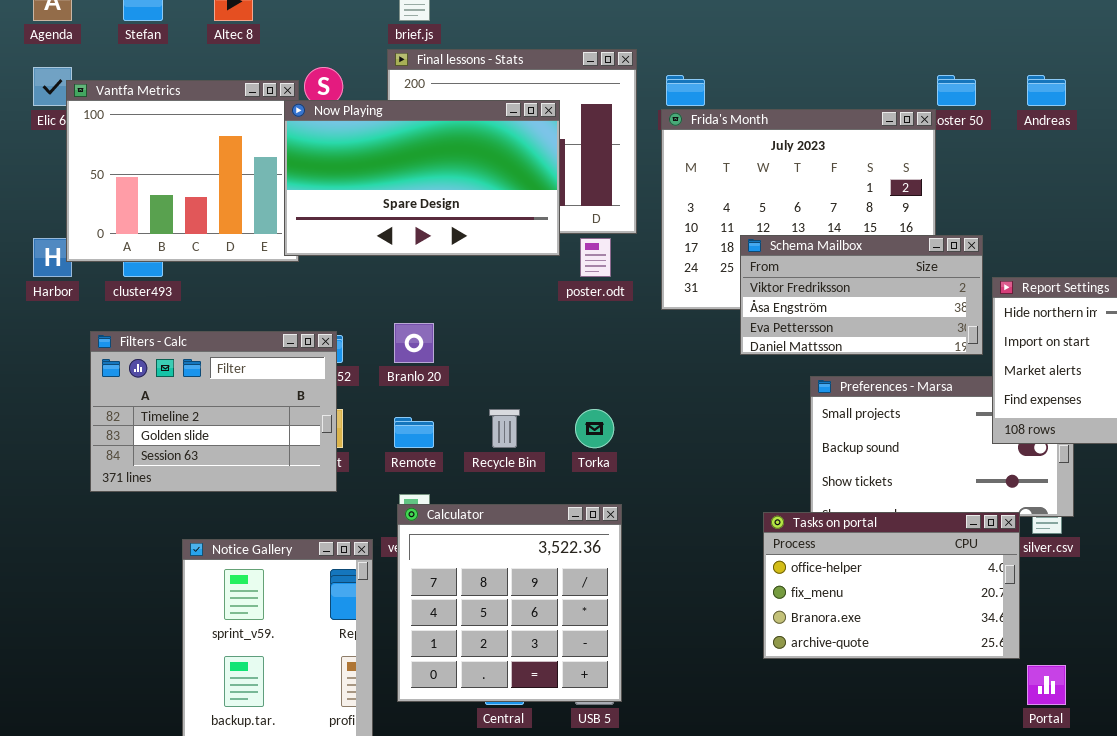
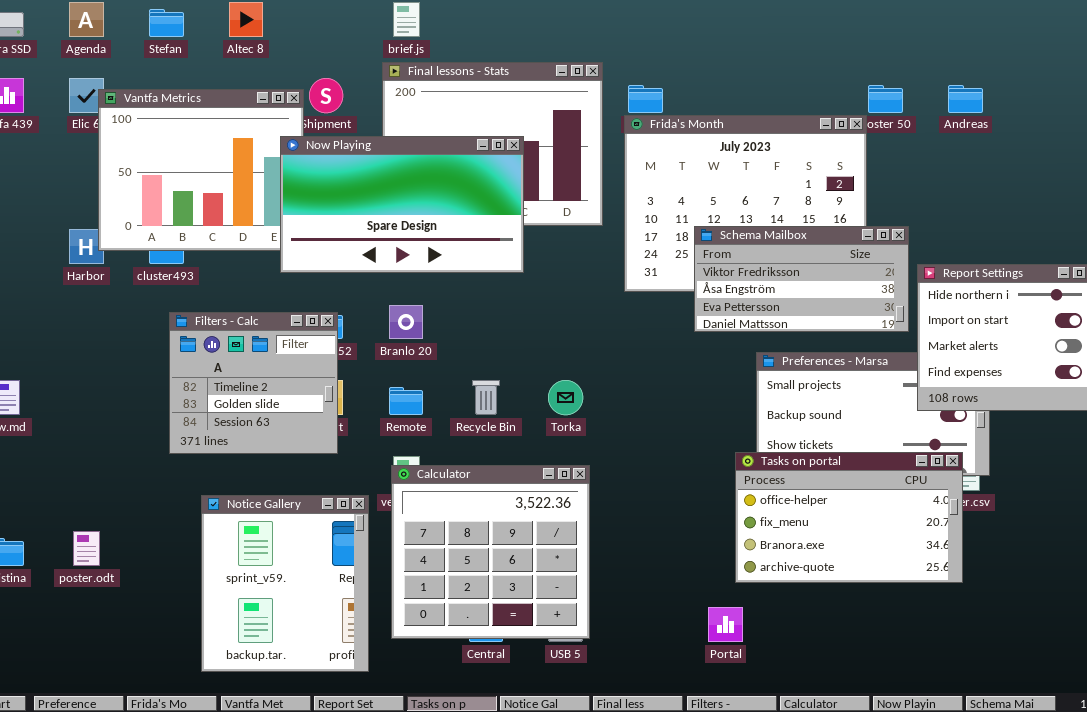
Now Playing: [284,100,560,256] -> [280,136,524,273], moved
poster.odt: [580,238,611,277] -> [73,531,100,566], moved
Filters - Calc: [90,331,337,492] -> [169,312,338,454], resized
Tasks on portal: [763,512,1020,659] -> [735,452,963,583], moved
Portal: [1027,665,1066,705] -> [708,607,743,642], moved

